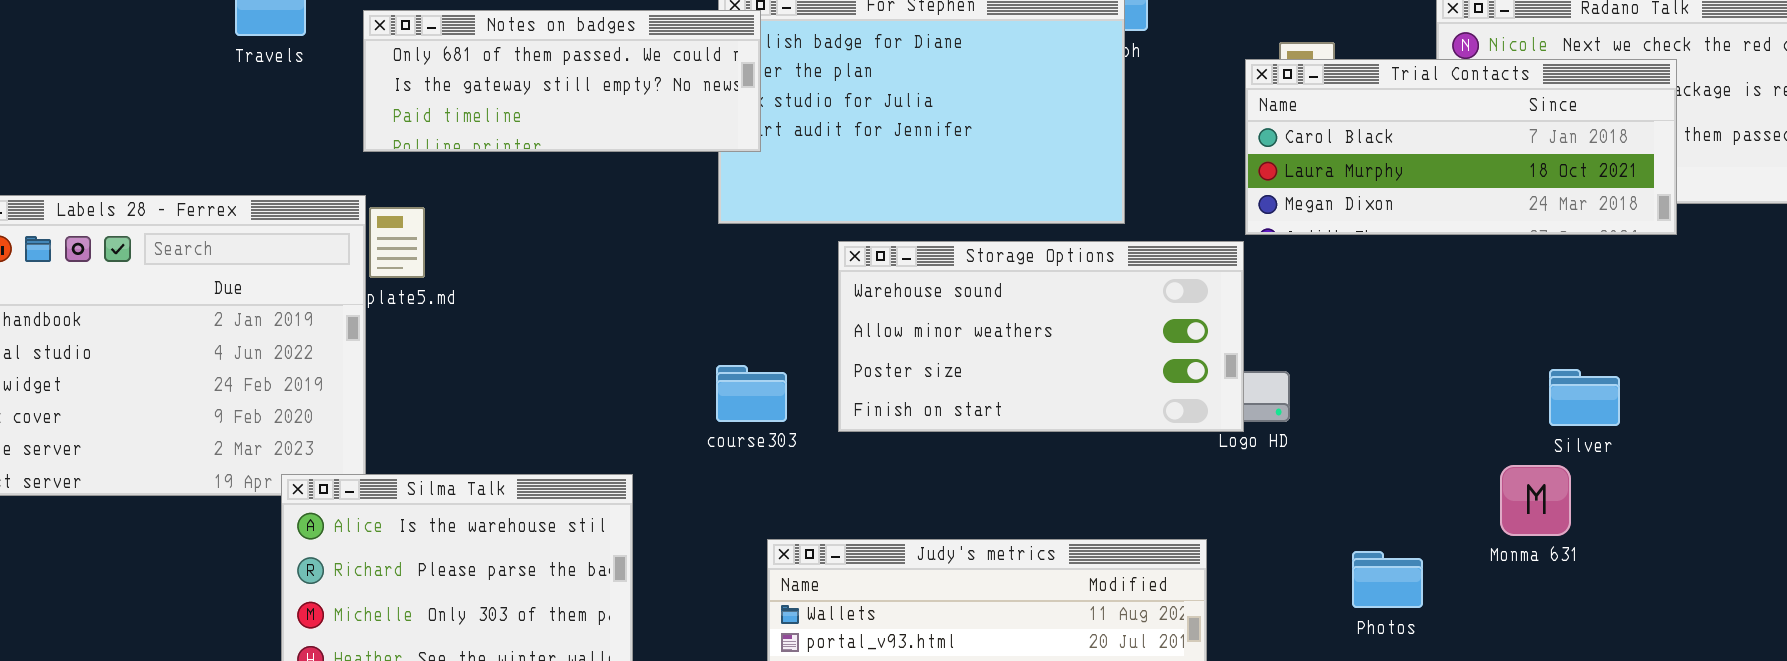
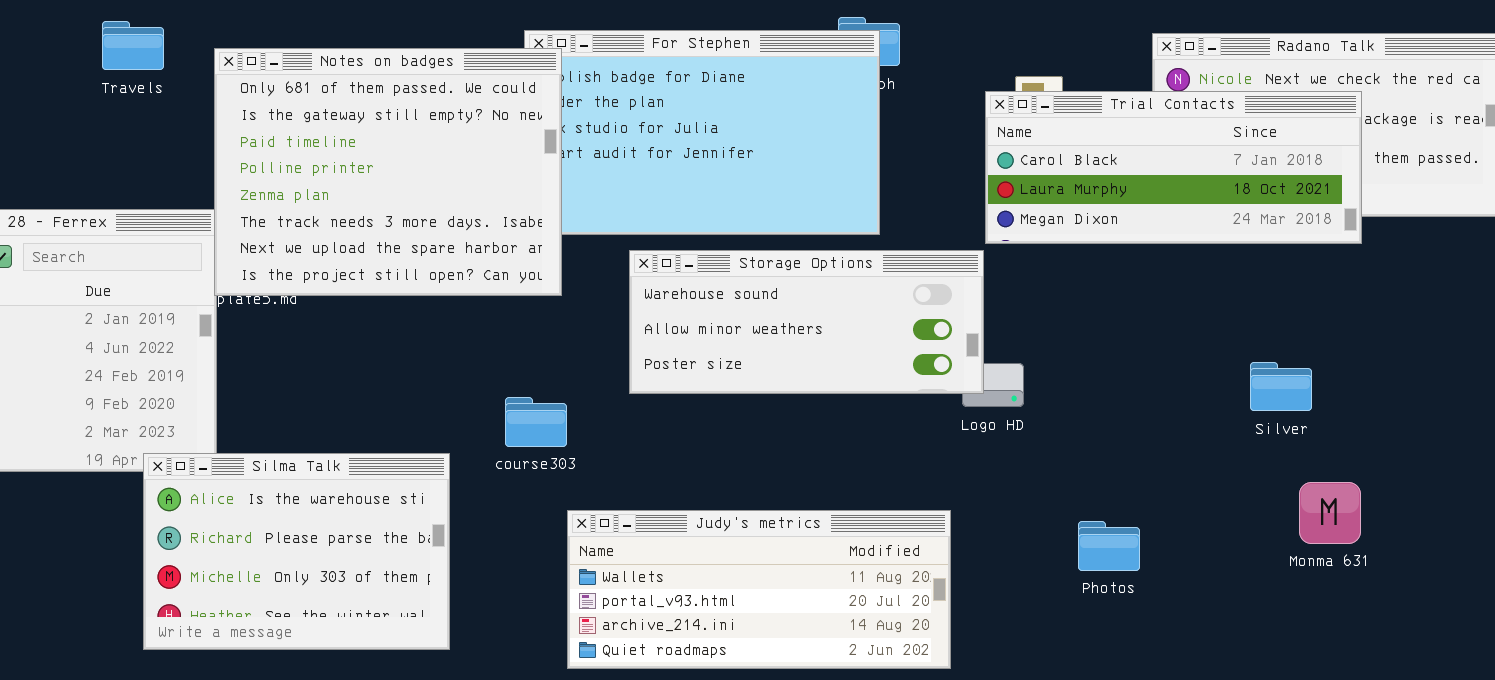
Notes on badges: [363,10,761,152] -> [214,48,562,296], resized
Storage Options: [838,241,1244,432] -> [629,250,984,394], resized
course303: [716,365,787,422] -> [505,397,567,447], moved
Monma 631: [1500,465,1571,536] -> [1299,482,1361,544], moved

